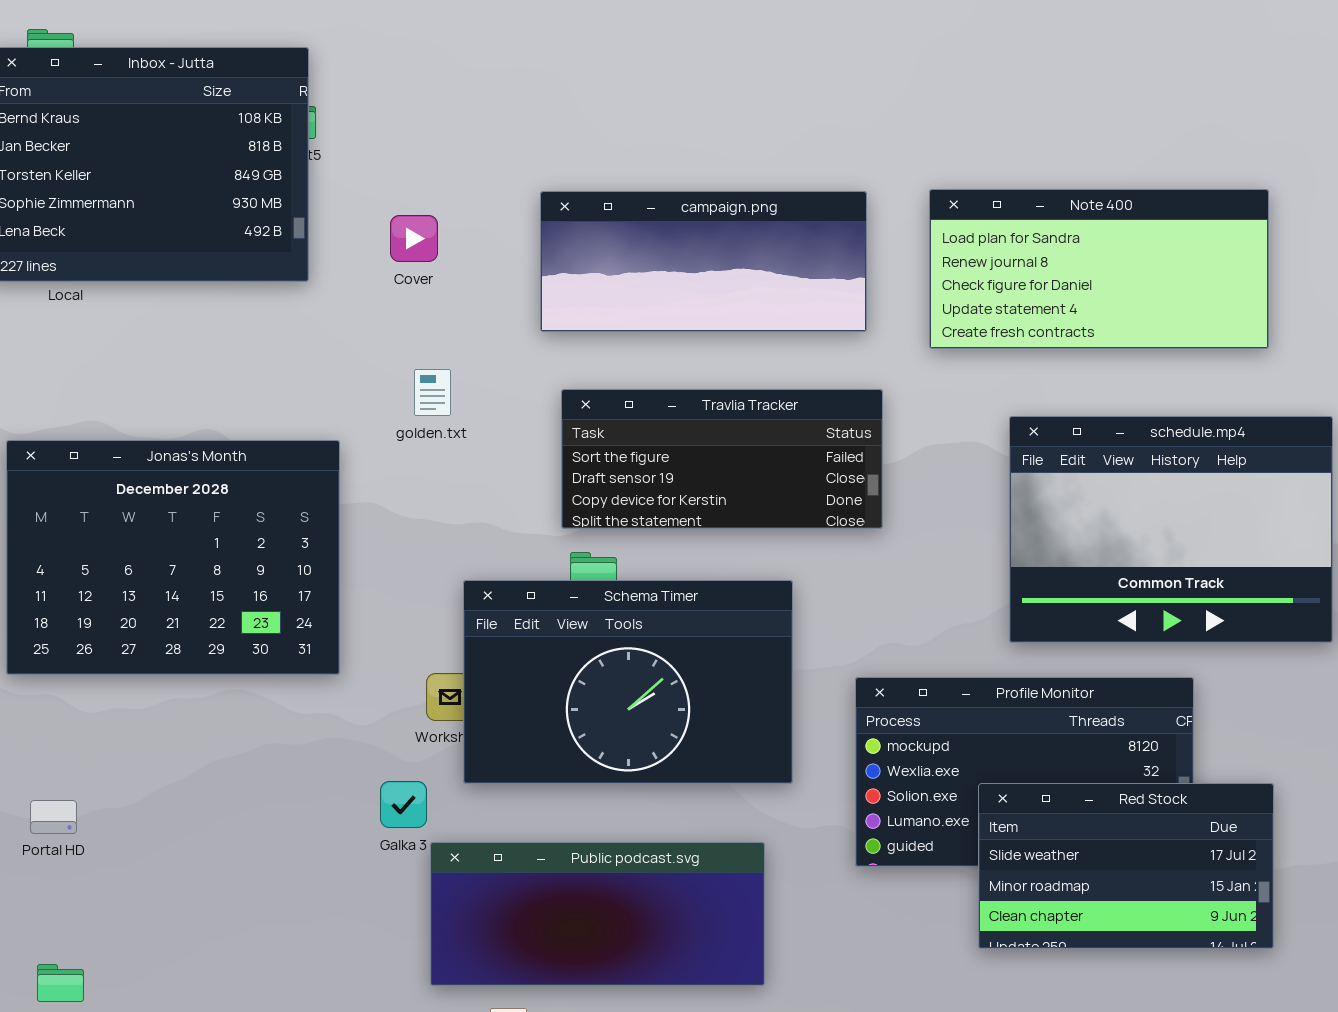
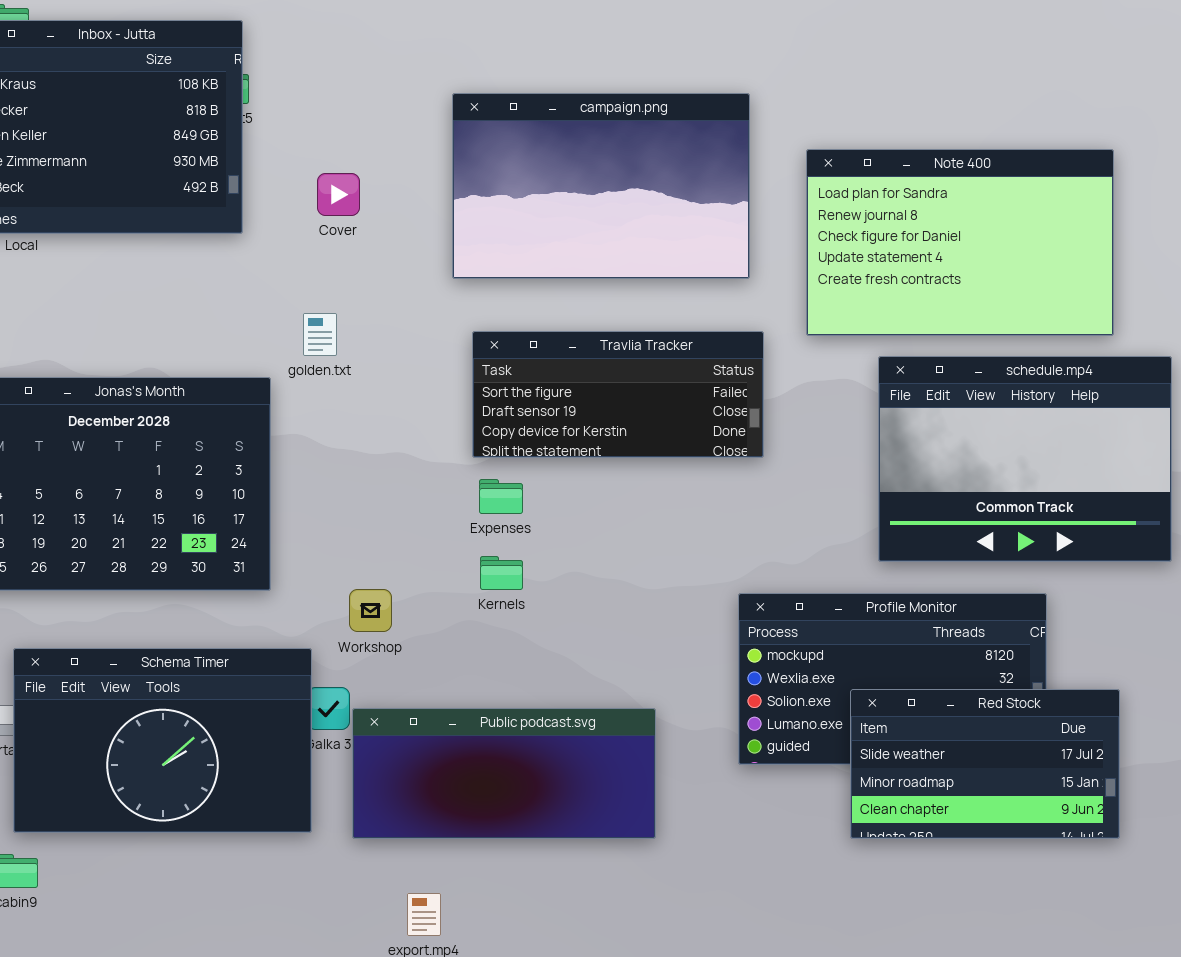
Note 400: [929,189,1269,349] -> [806,149,1114,336], resized
campaign.png: [540,191,867,332] -> [452,93,750,279], resized
golden.txt: [414,369,451,416] -> [303,313,337,356], moved
Schema Timer: [463,580,793,784] -> [13,648,312,833], moved
Public podcast.svg: [430,842,765,986] -> [352,708,656,839], moved

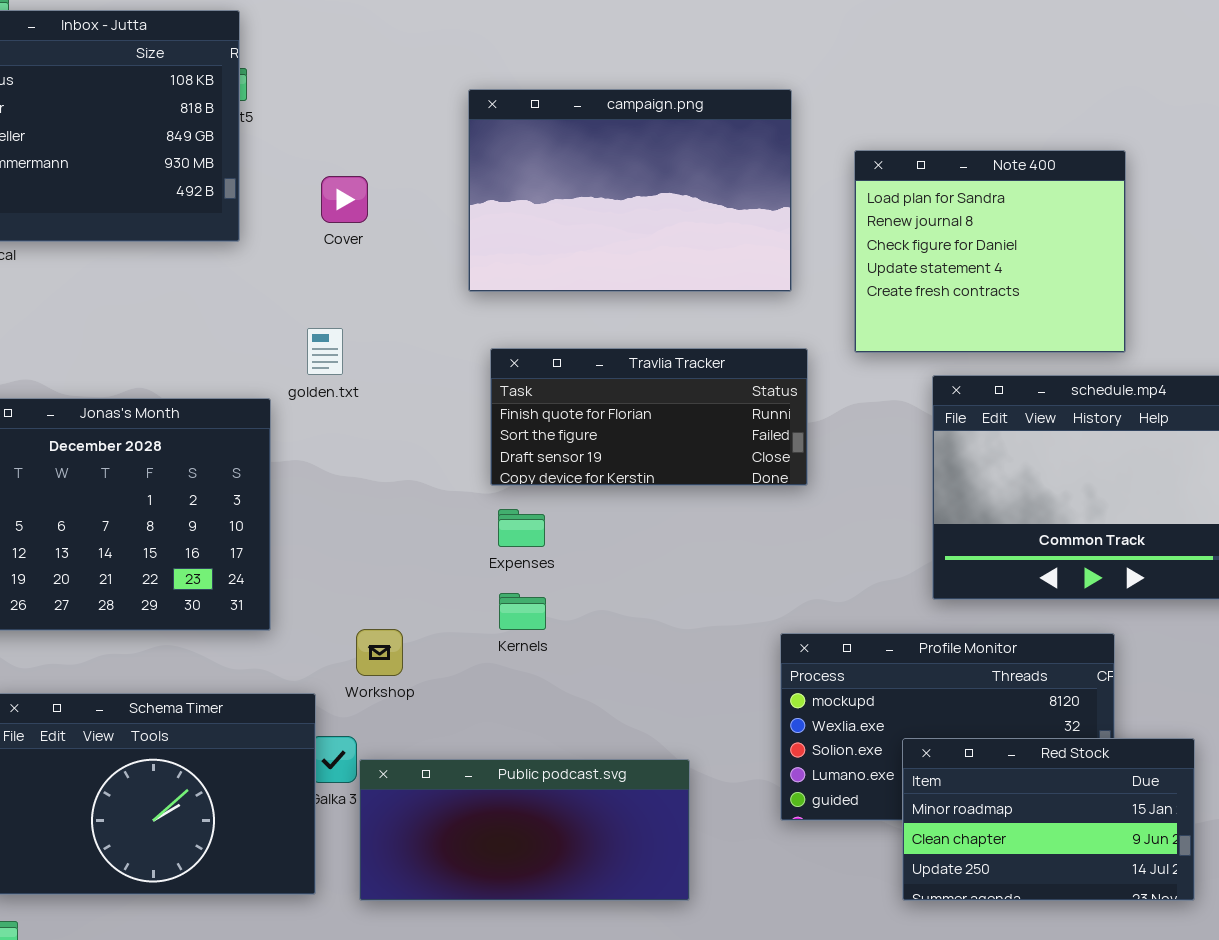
Note 400: [806,149,1114,336] -> [854,150,1126,353], resized
Travlia Tracker: [472,331,764,458] -> [490,348,808,486], scrolled up 1 row
Red Stock: [850,689,1120,839] -> [902,738,1195,901], scrolled down 1 row

